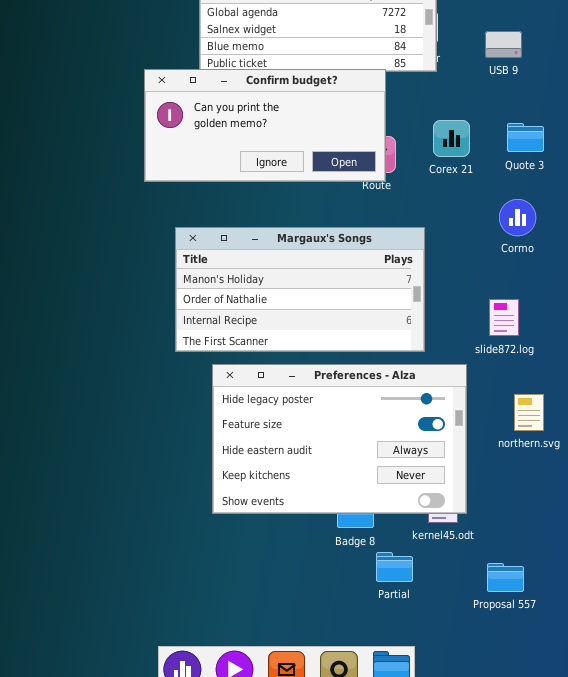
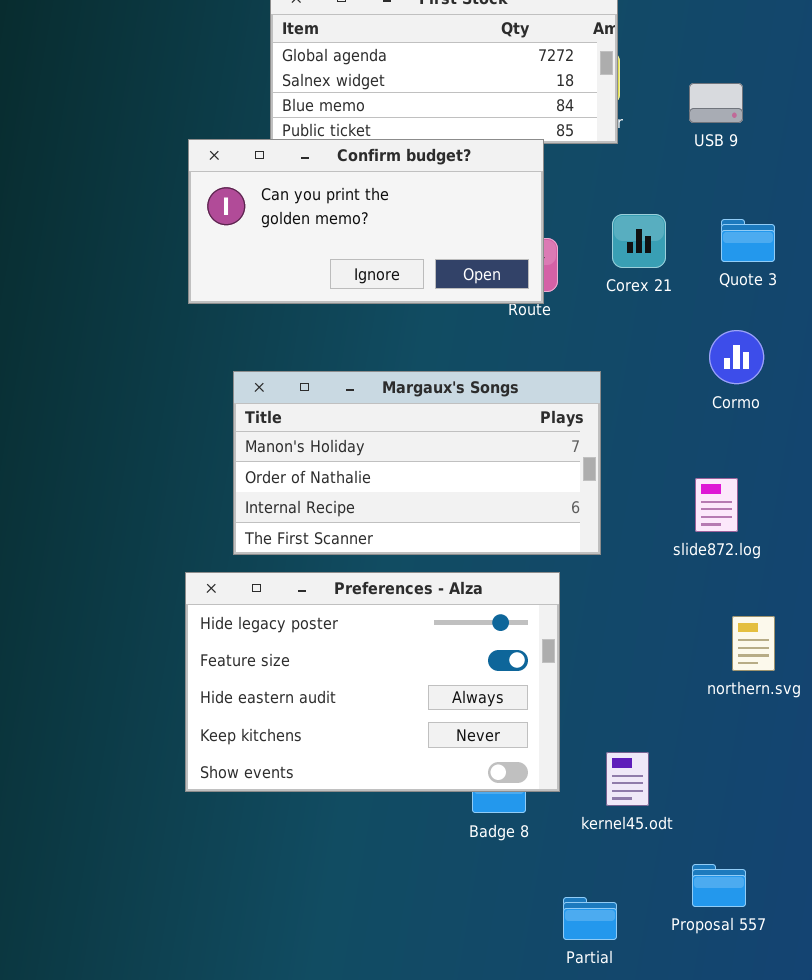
Preferences - Alza: [212,364,467,514] -> [185,572,560,792], moved
Partial: [376,552,413,582] -> [563,897,617,940], moved

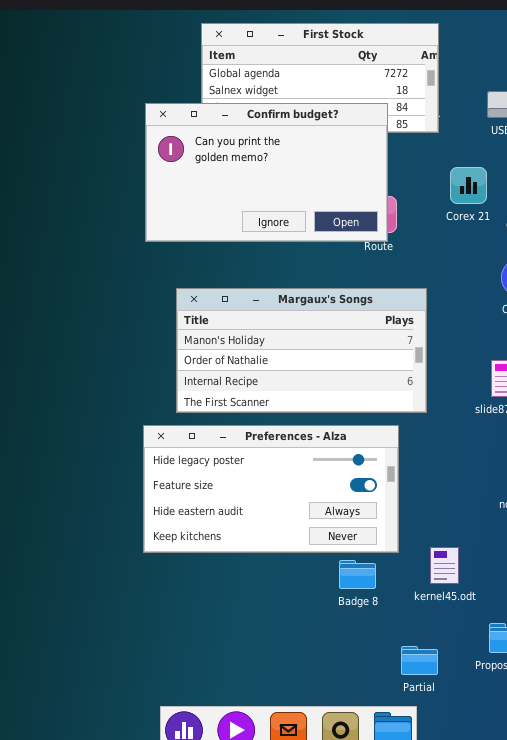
Confirm budget?: [188,139,544,304] -> [145,103,388,242], resized
Corex 21: [612,214,666,268] -> [450,167,487,204], moved
Preferences - Alza: [185,572,560,792] -> [143,425,399,553], resized

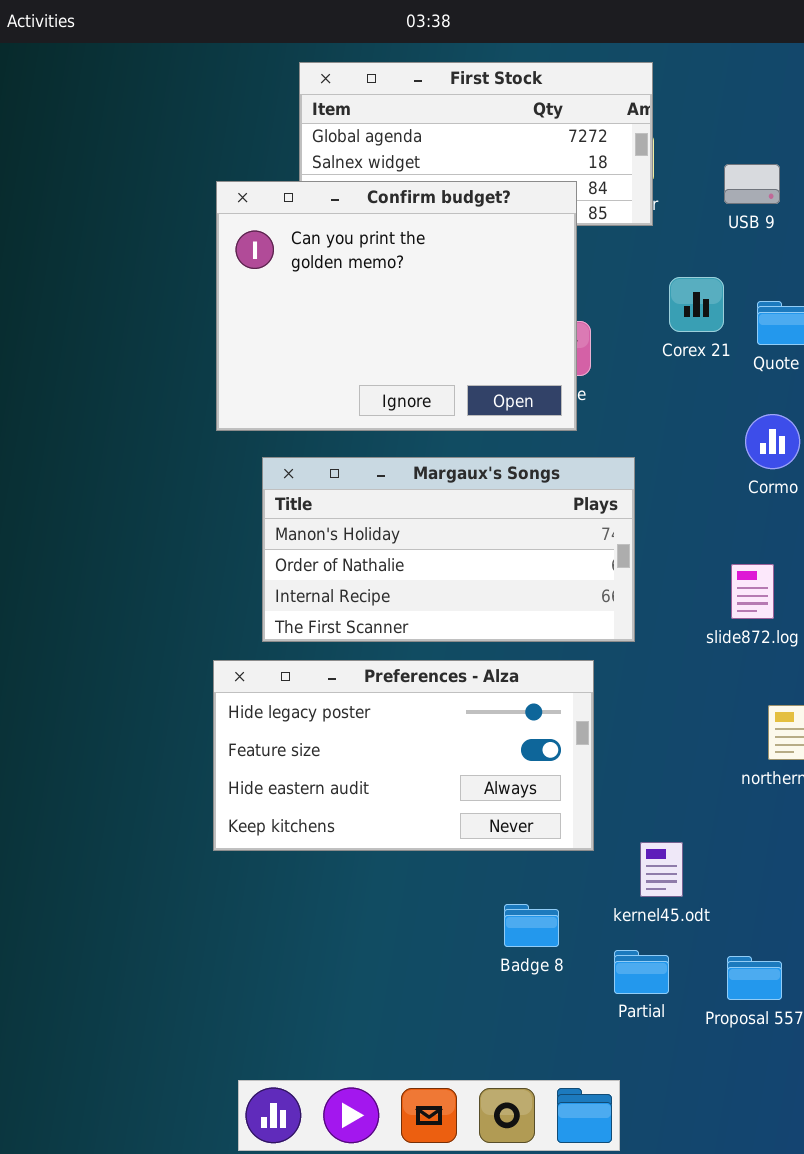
Confirm budget?: [145,103,388,242] -> [216,181,577,431], resized
Badge 8: [339,560,376,589] -> [504,904,559,947], moved
Partial: [401,646,438,675] -> [614,950,669,994], moved

